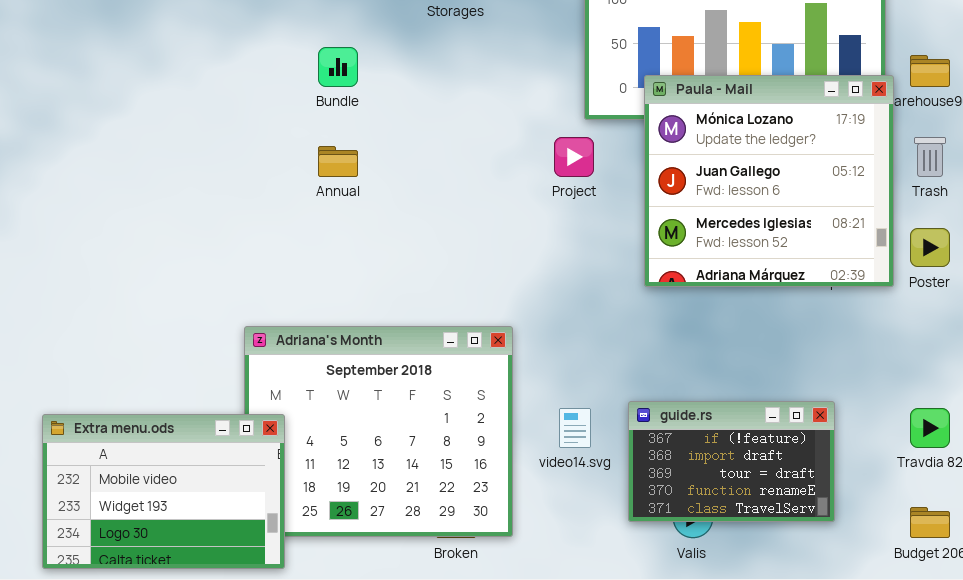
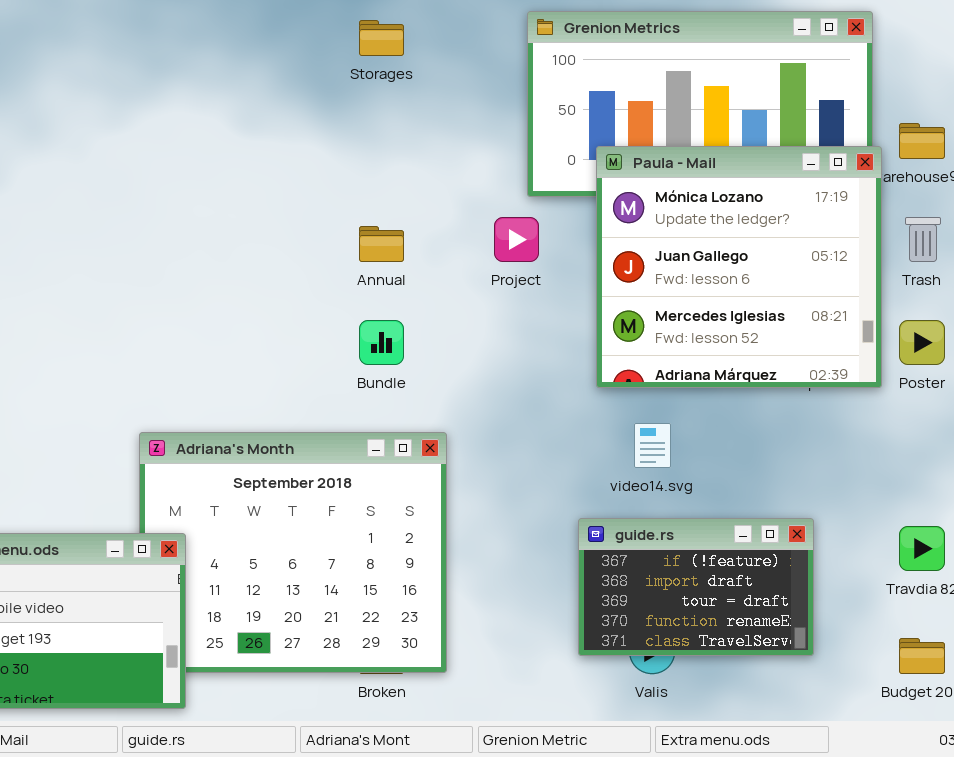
Bundle: [318,47,358,87] -> [359,320,404,365], moved
Annual: [318,146,358,177] -> [359,226,404,262], moved
video14.svg: [559,408,591,448] -> [634,423,671,468], moved

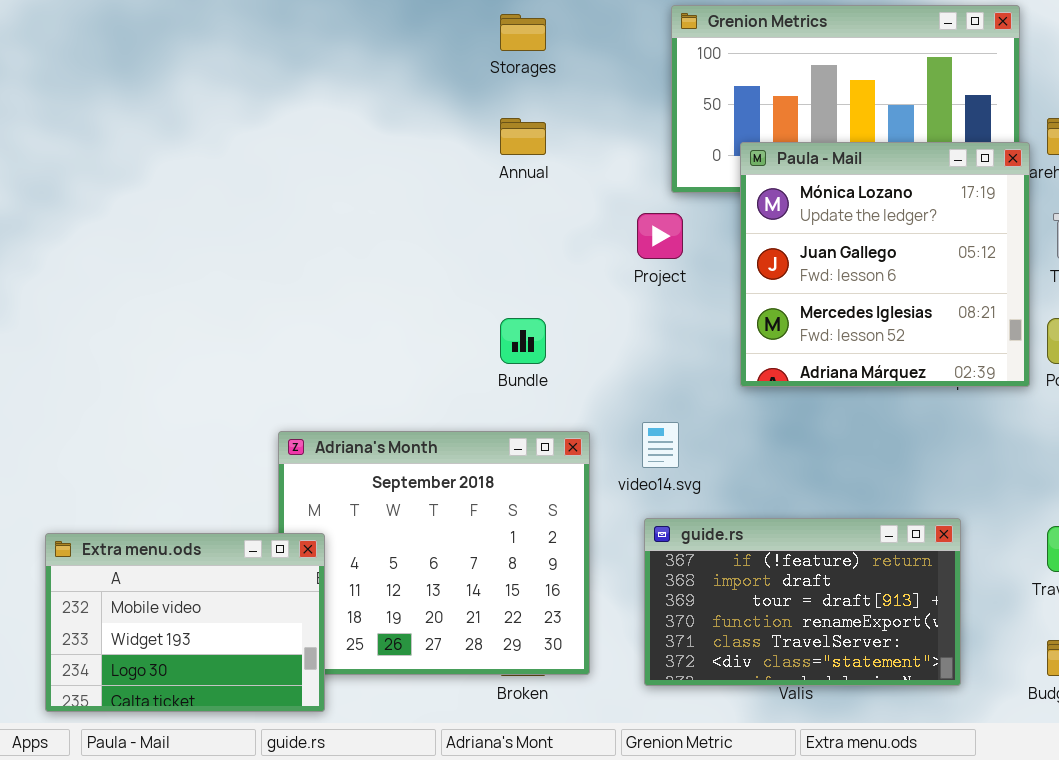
Annual: [359,226,404,262] -> [500,118,546,155], moved
video14.svg: [634,423,671,468] -> [642,422,679,468], moved
guide.rs: [578,518,814,656] -> [644,518,961,686], resized

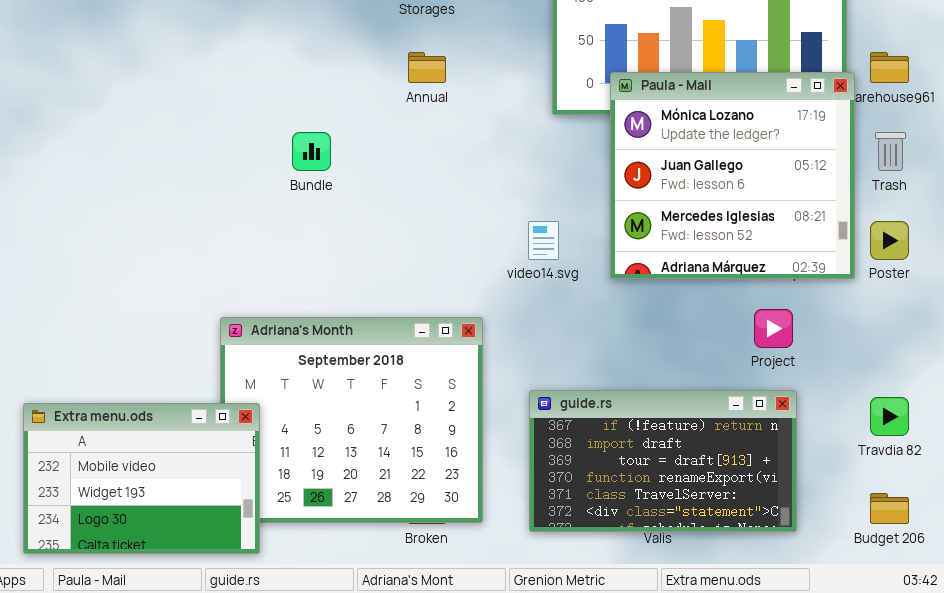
Project: [637,213,683,259] -> [754,309,793,348], moved
Bundle: [500,318,546,364] -> [292,132,331,171], moved
video14.svg: [642,422,679,468] -> [528,221,559,260], moved

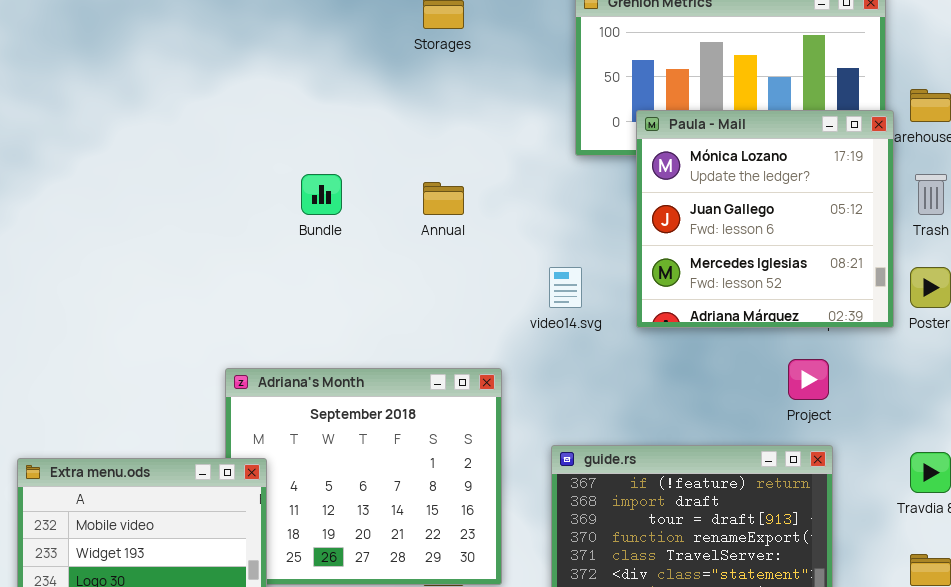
Annual: [408,52,446,83] -> [423,182,464,215], moved

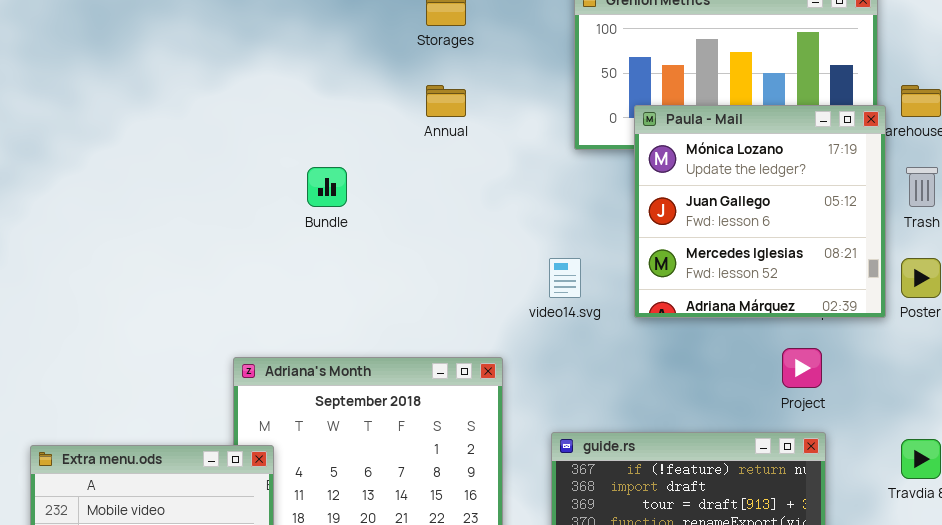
Annual: [423,182,464,215] -> [426,85,466,117], moved

